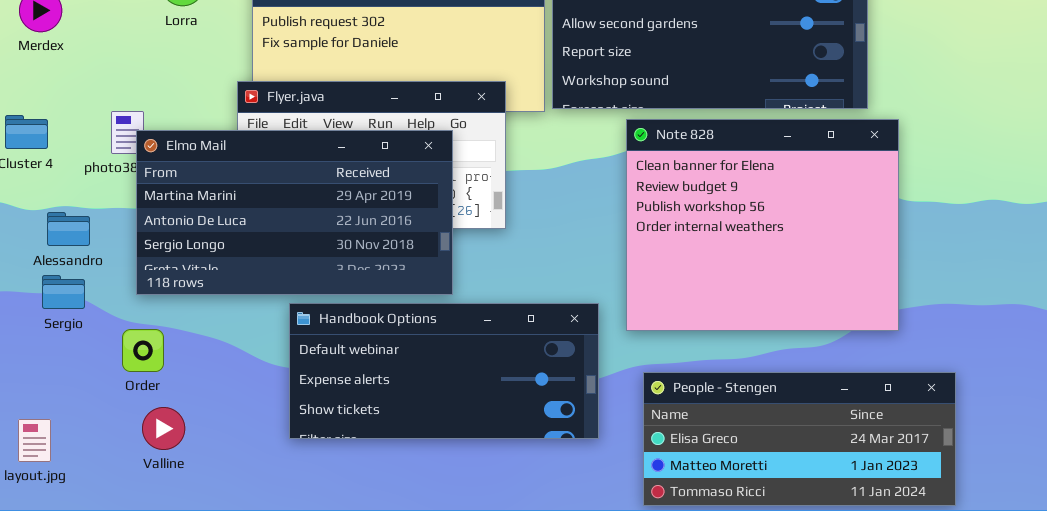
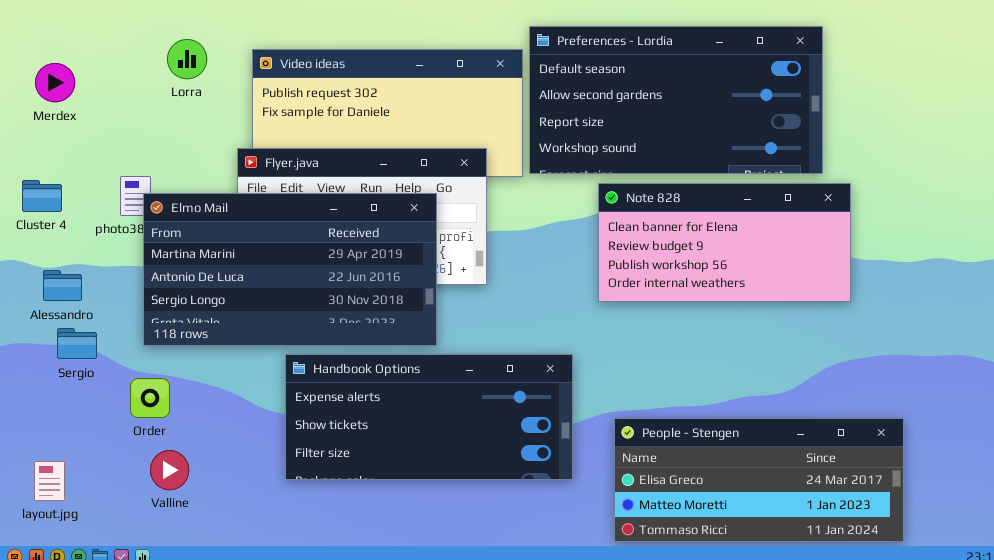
Note 828: [626,119,899,331] -> [598,183,851,302], resized
Alessandro: [47,212,90,246] -> [43,270,82,301], moved
Handbook Options: [289,303,599,439] -> [285,354,573,480], scrolled down 1 row

